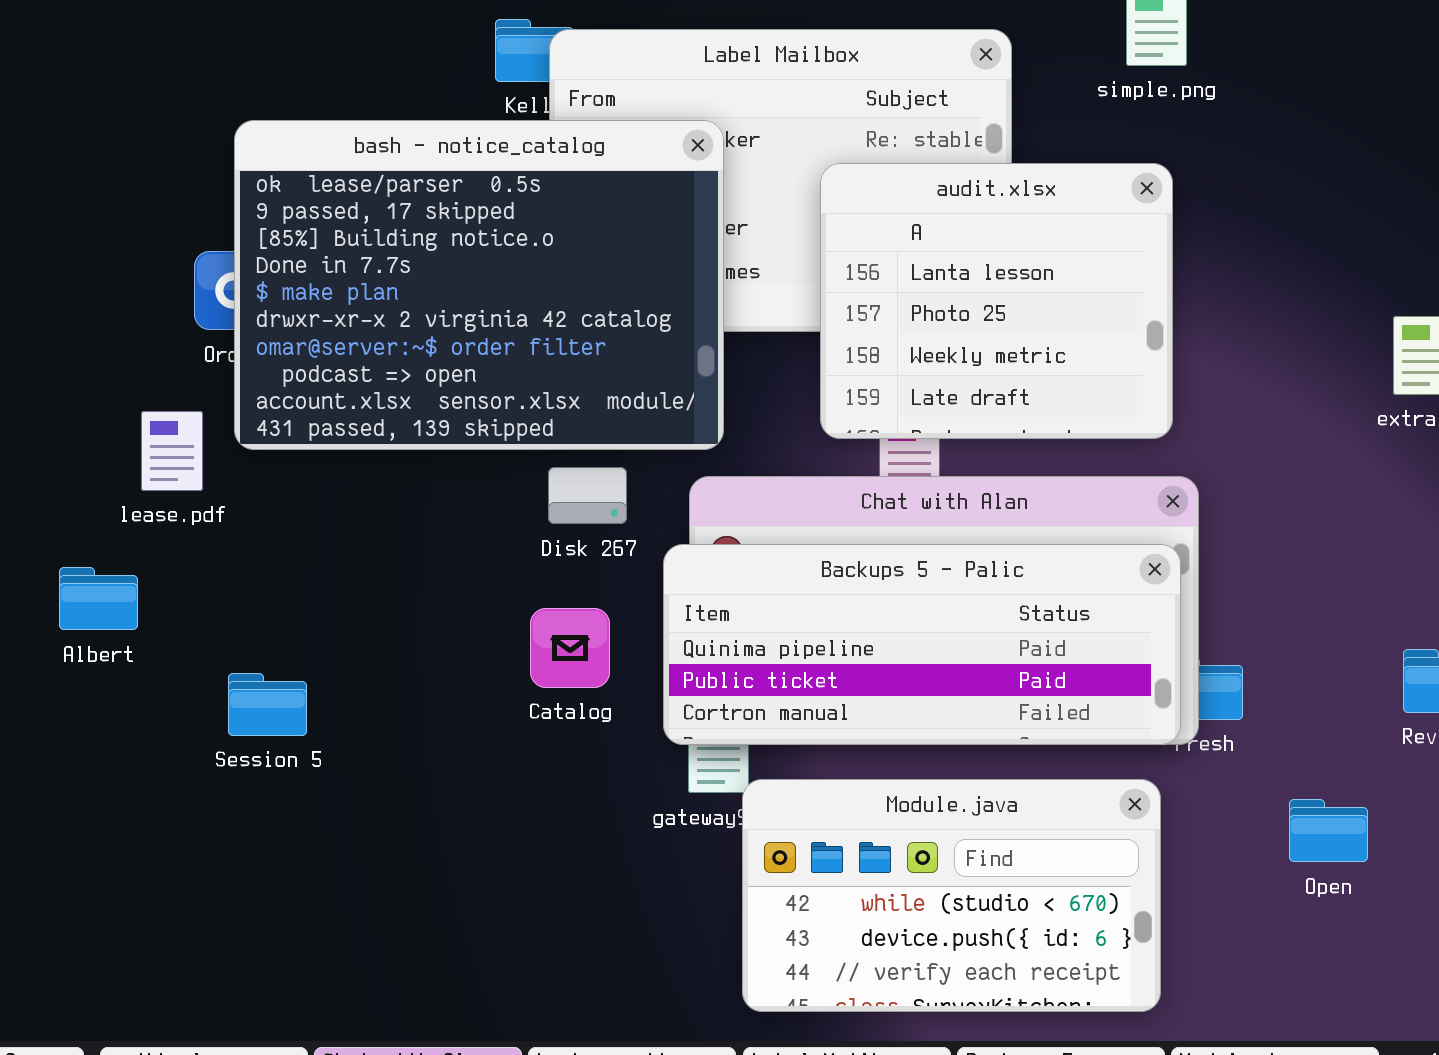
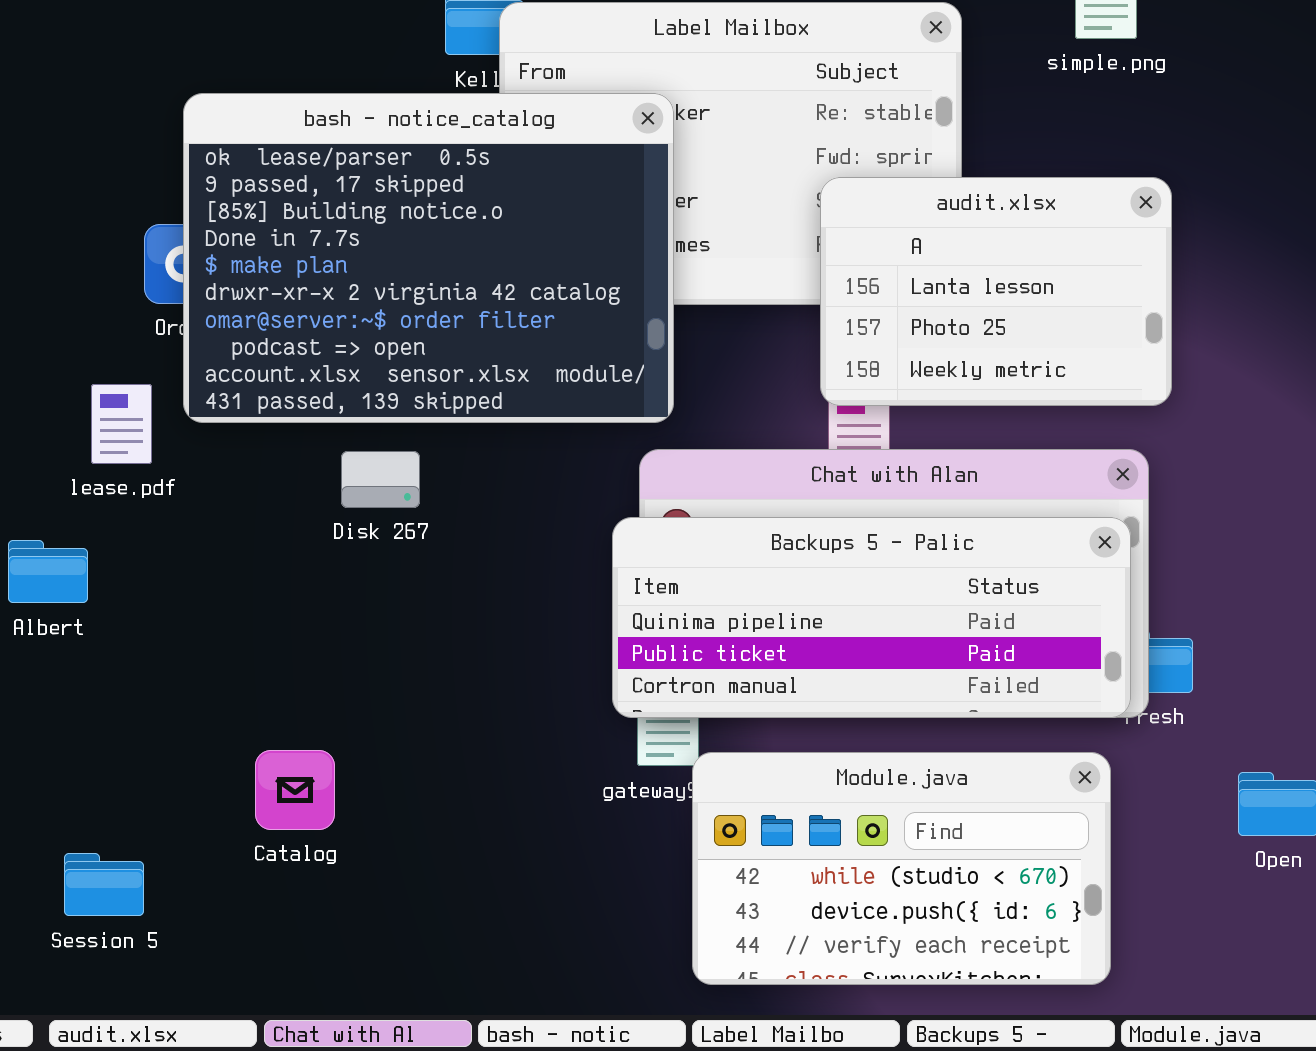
audit.xlsx: [820,163,1173,439] -> [820,177,1172,406], moved, resized
Disk 267: [548,467,627,524] -> [341,451,420,508], moved
Catalog: [530,608,610,688] -> [255,750,335,830], moved
Session 5: [228,673,307,736] -> [64,853,144,916], moved

